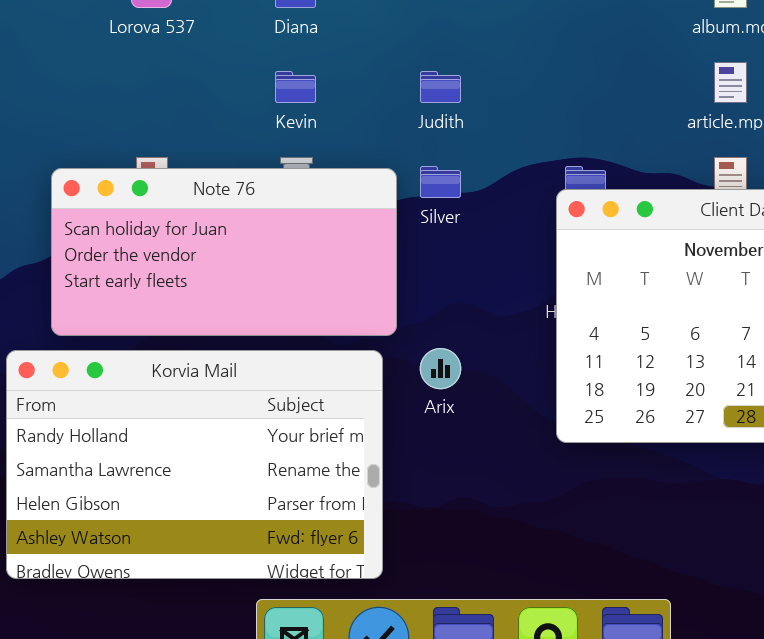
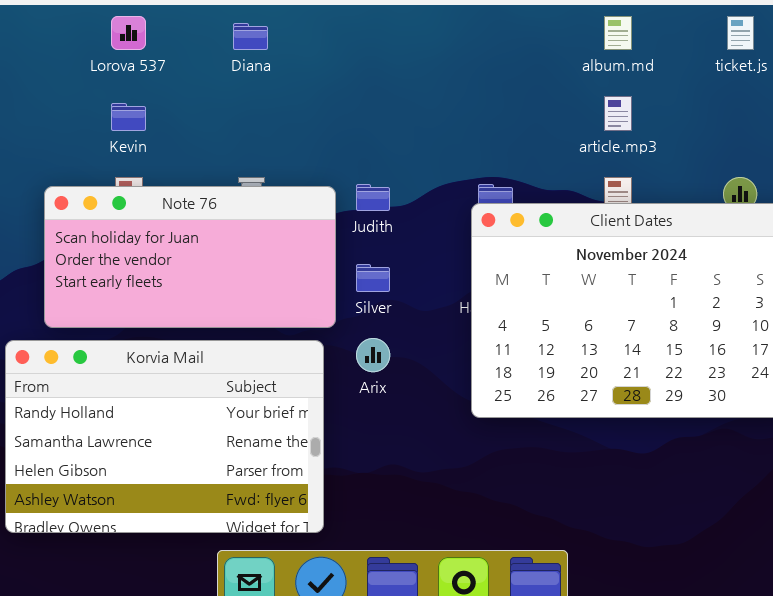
Kevin: [275,71,316,103] -> [111,103,146,131], moved
Judith: [420,71,461,103] -> [356,184,390,211], moved
Silver: [420,166,461,198] -> [356,264,390,292], moved

